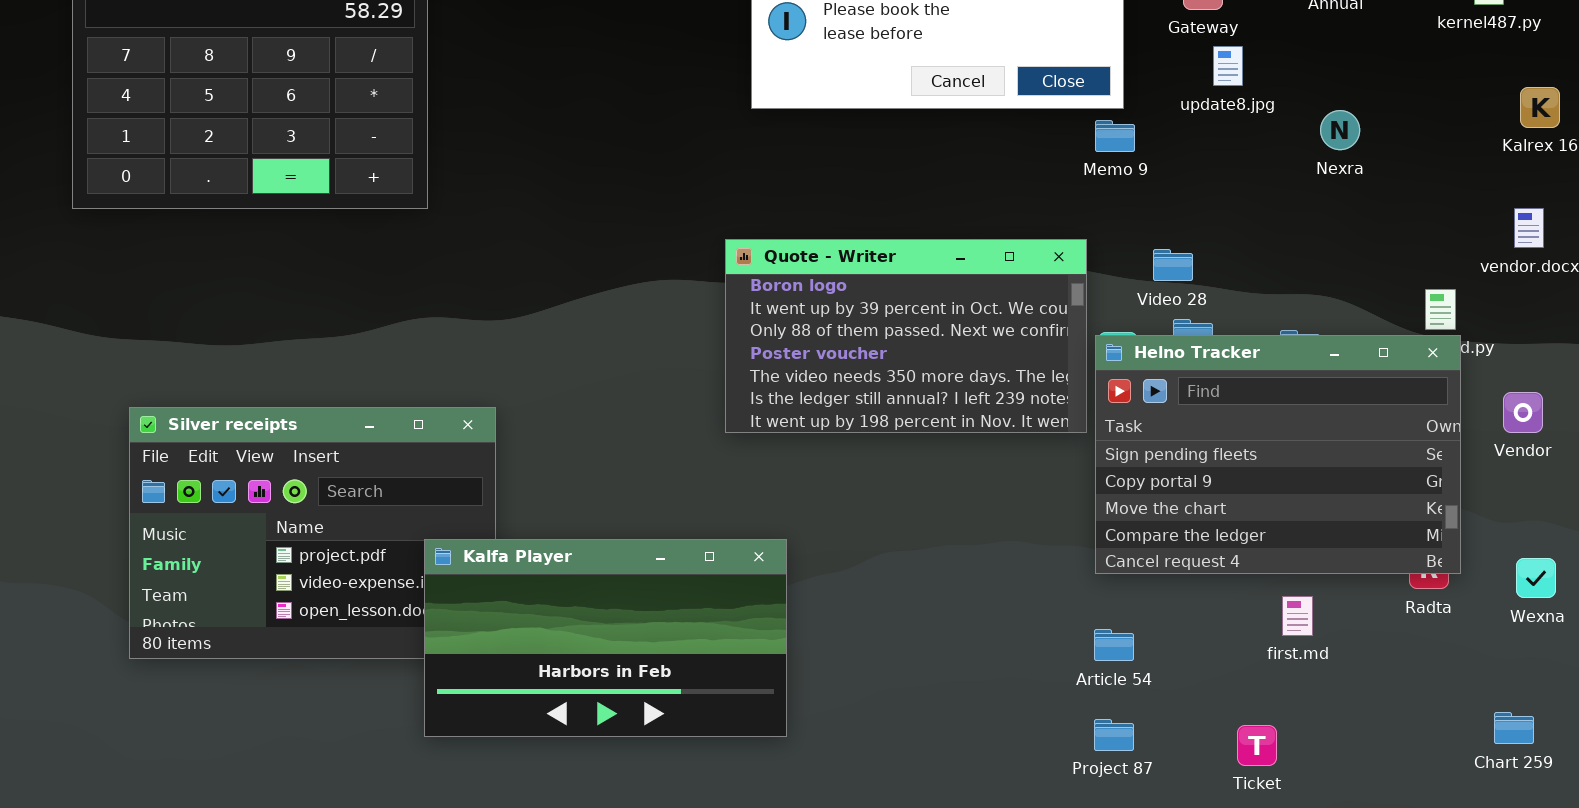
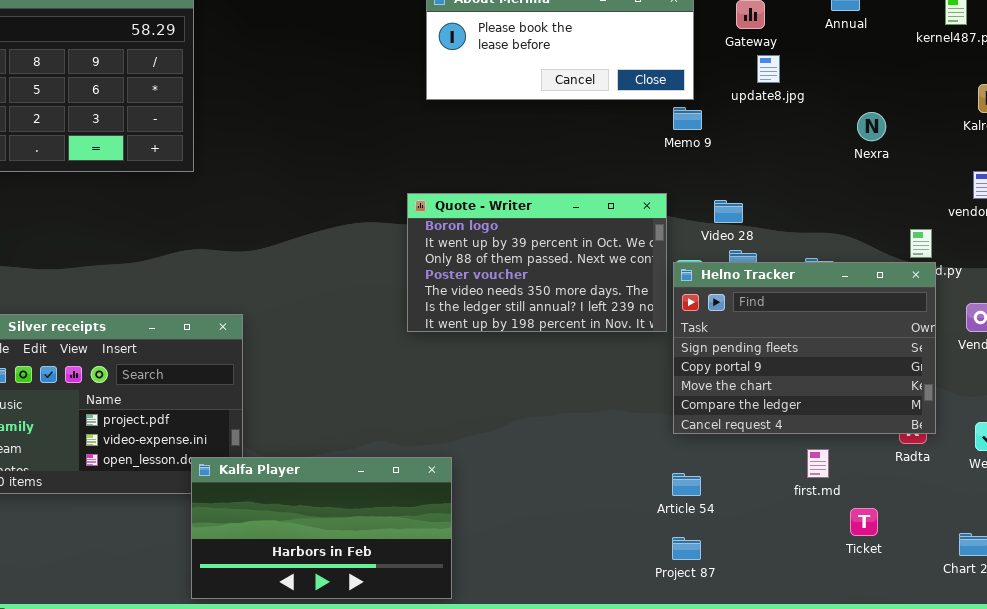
Nexra: [1320,110,1360,150] -> [857,112,886,141], moved
Kalfa Player: [424,539,787,737] -> [191,457,452,599], moved
Ticket: [1237,725,1277,766] -> [850,508,878,536], moved

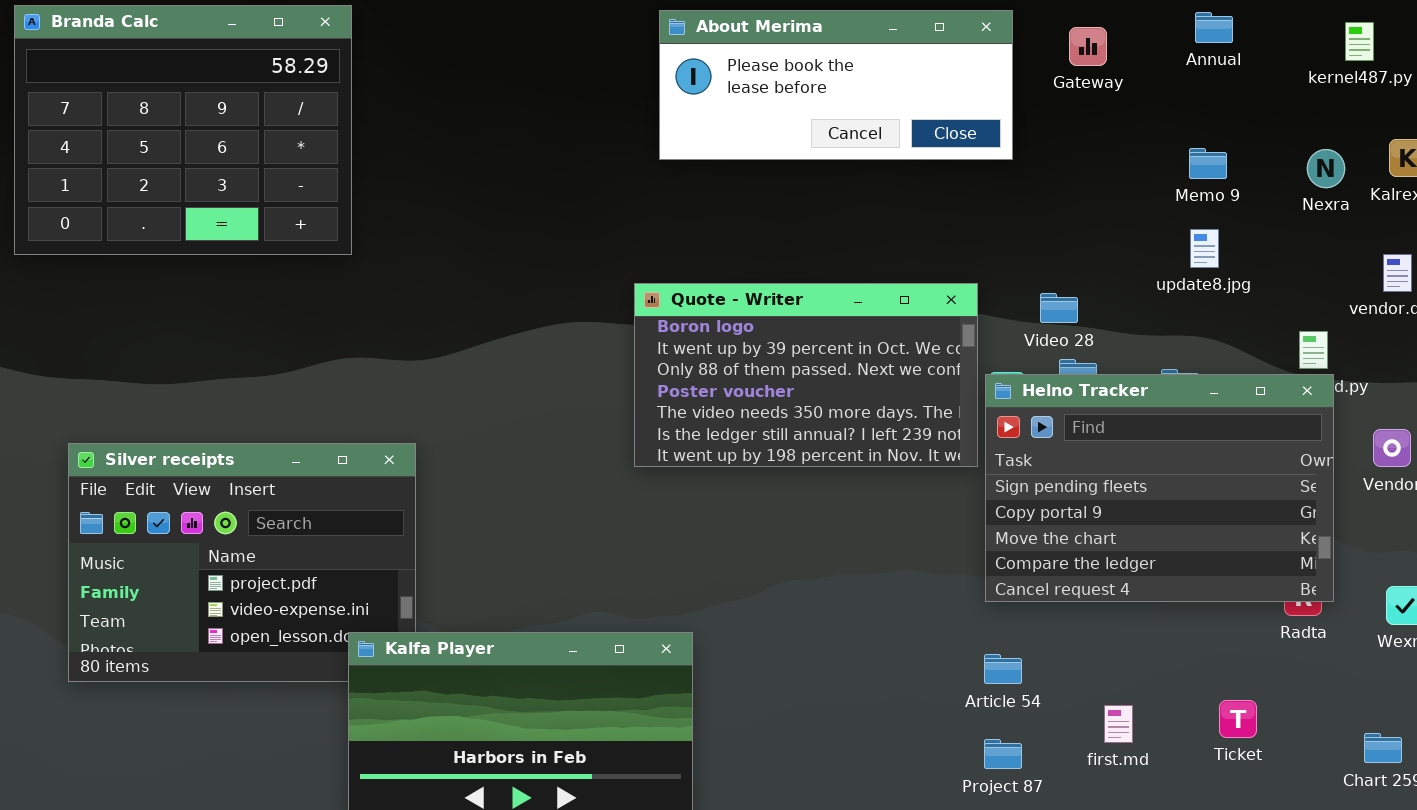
update8.jpg: [757,55,780,83] -> [1190,229,1219,268], moved
Memo 9: [673,107,702,130] -> [1189,148,1227,179], moved
Nexra: [857,112,886,141] -> [1307,149,1345,188], moved
first.md: [807,449,829,478] -> [1104,705,1133,743], moved

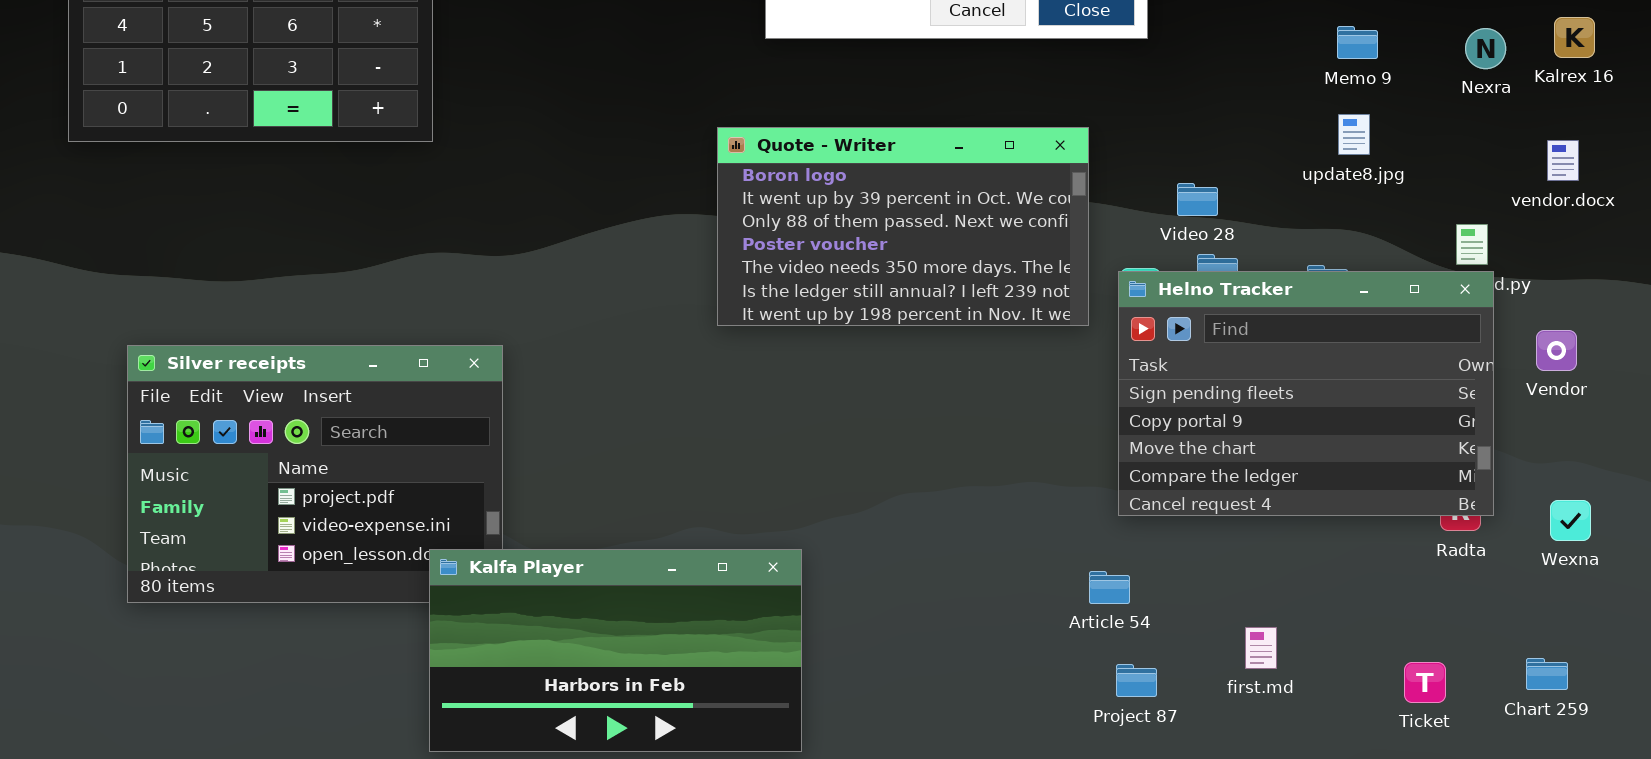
Quote - Writer: [634,283,978,467] -> [717,127,1089,326], moved
Article 54: [984,654,1022,684] -> [1089,571,1130,604], moved
Ticket: [1219,700,1257,738] -> [1404,662,1446,703], moved

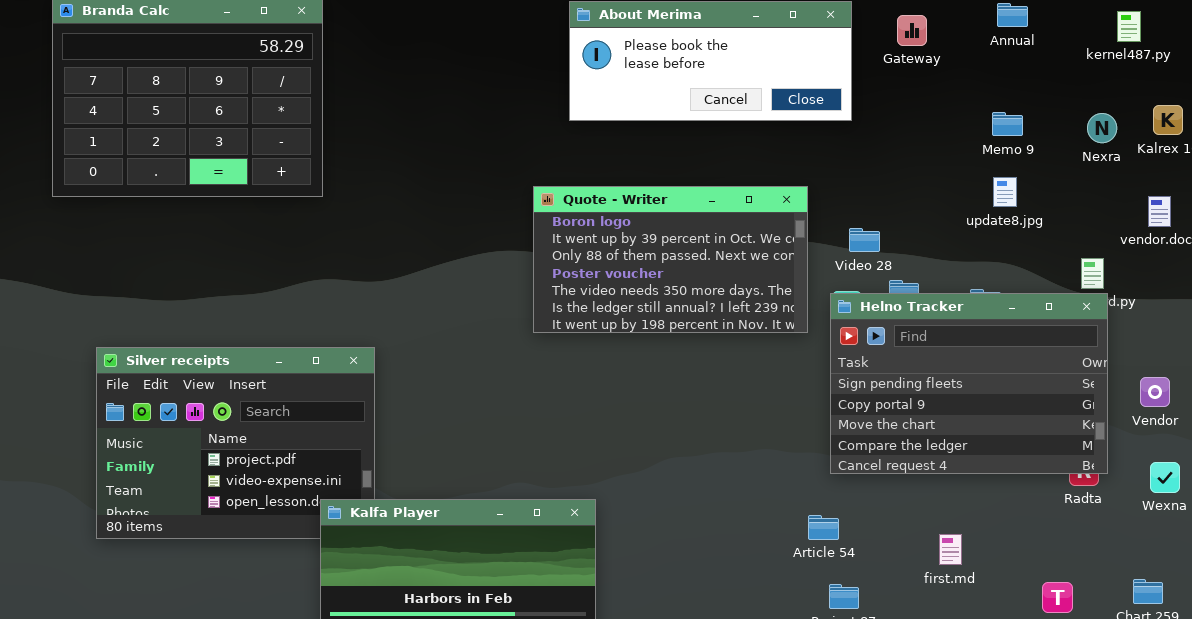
Video 28: [1177,183,1218,216] -> [849,228,880,252], moved
Vendor: [1536,330,1577,371] -> [1140,377,1170,407], moved
first.md: [1245,627,1277,669] -> [939,534,962,565], moved

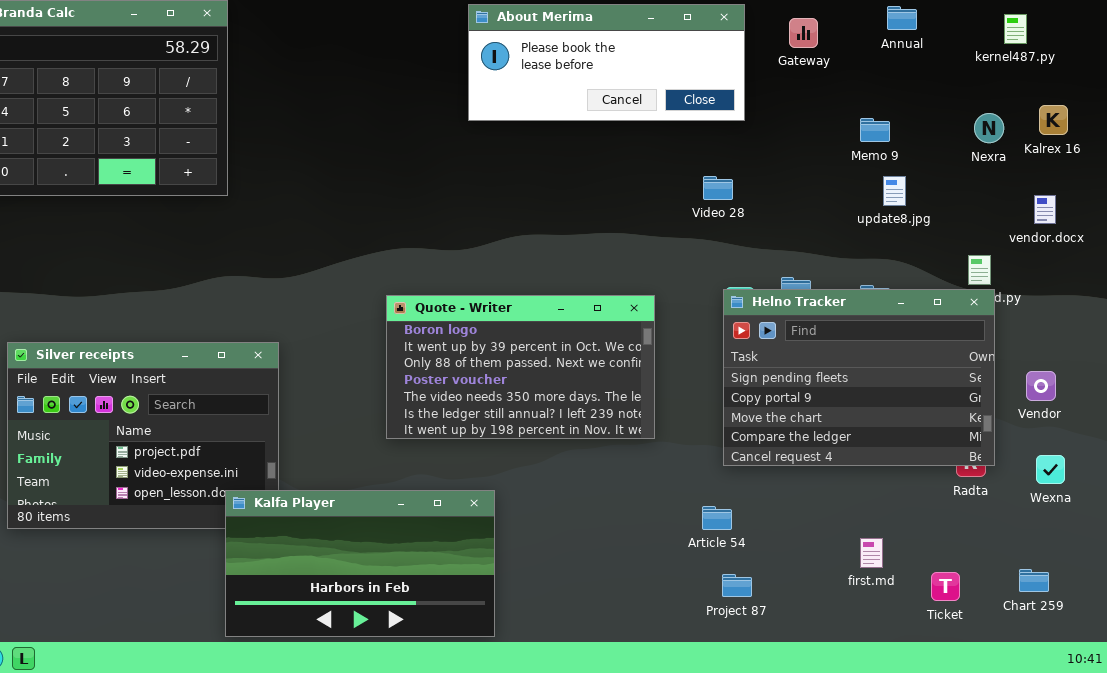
Memo 9: [992,112,1023,136] -> [860,118,890,142], moved
Quote - Writer: [533,186,808,333] -> [386,295,655,439], moved
Video 28: [849,228,880,252] -> [703,176,733,200], moved
first.md: [939,534,962,565] -> [860,538,883,568], moved

